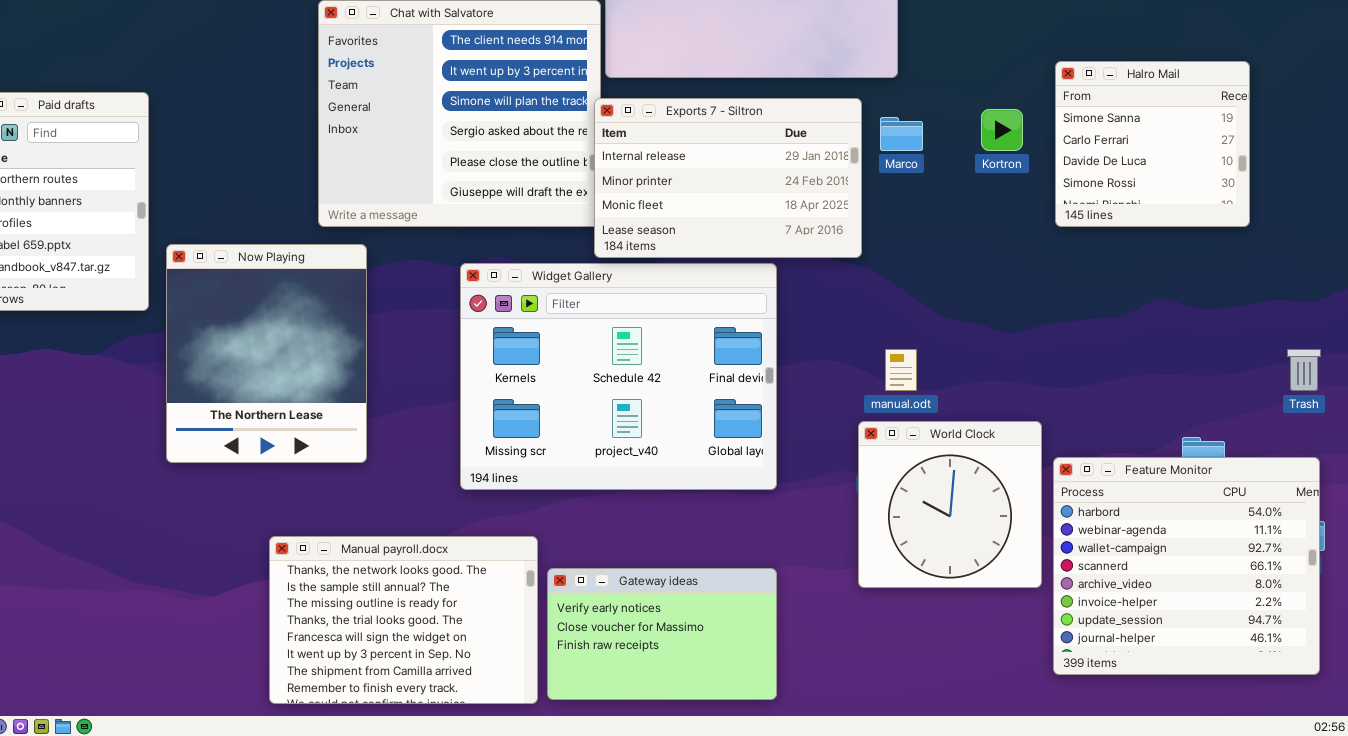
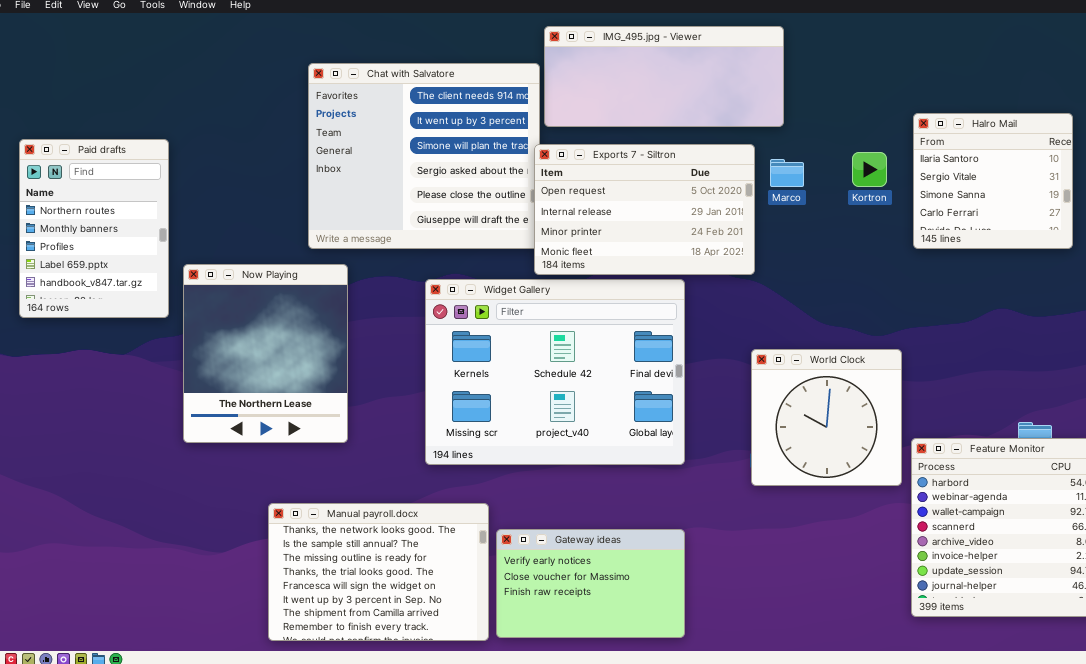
Halro Mail: [1055,61,1250,227] -> [913,113,1073,249], scrolled up 2 rows
Exports 7 - Siltron: [594,98,862,258] -> [534,144,755,275], scrolled up 1 row
World Clock: [858,421,1042,588] -> [751,349,902,486], moved

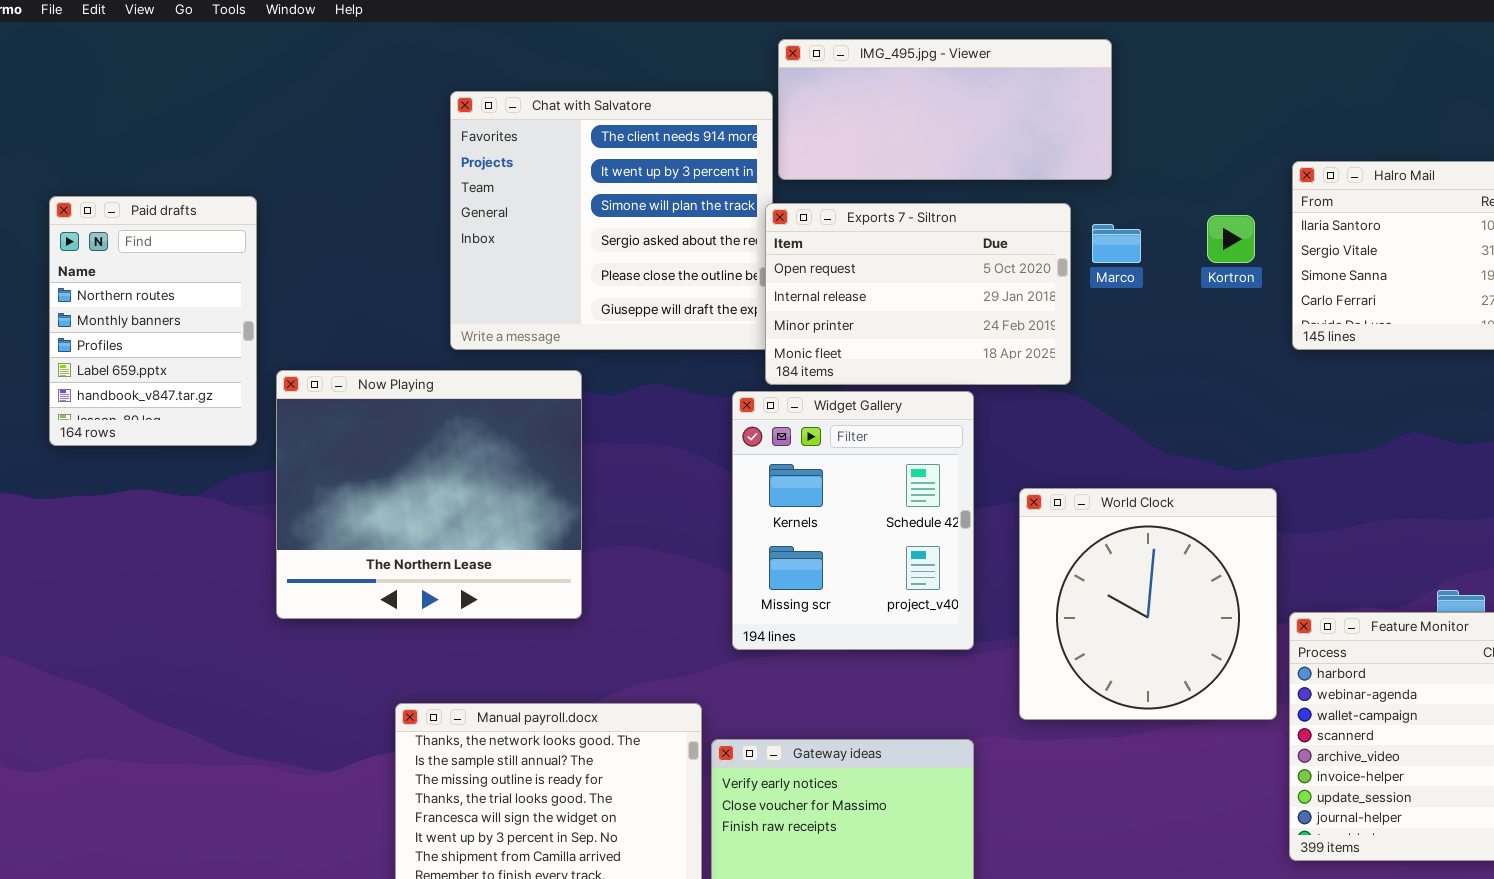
Now Playing: [183,264,348,443] -> [276,370,582,619], resized
Widget Gallery: [425,279,685,465] -> [732,391,974,650], resized
World Clock: [751,349,902,486] -> [1019,488,1277,720], resized

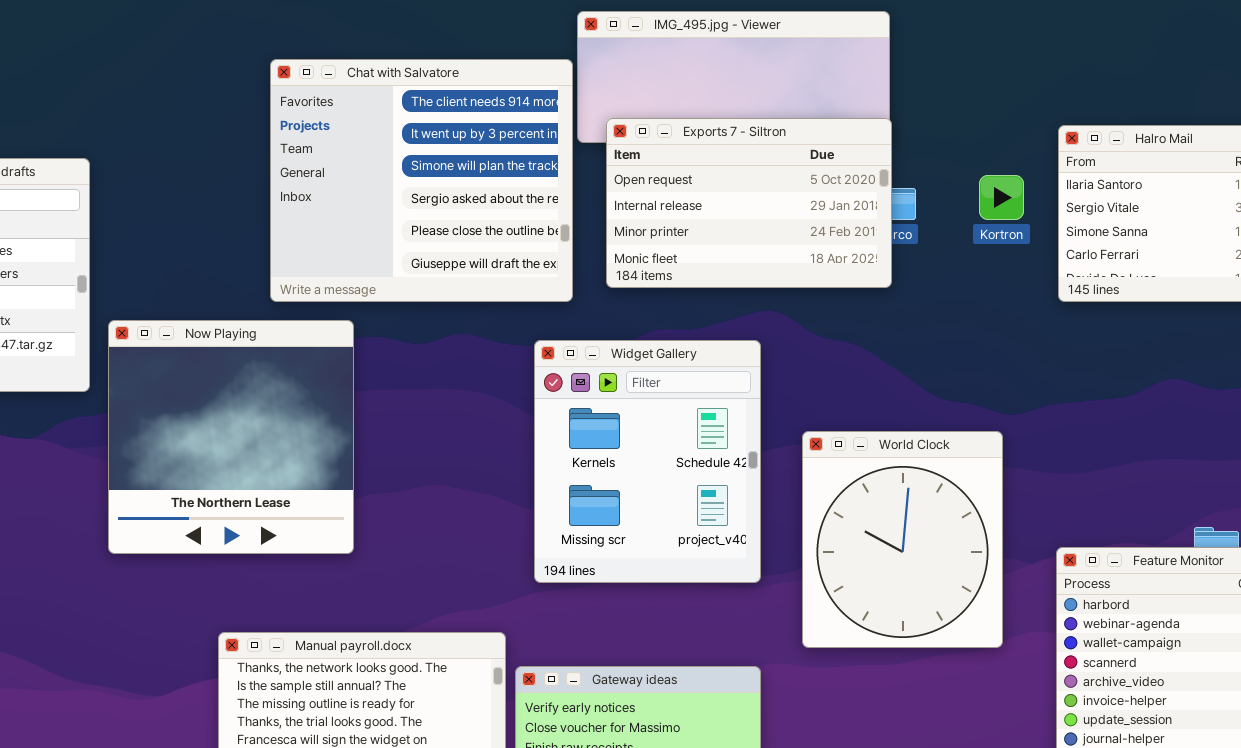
Exports 7 - Siltron: [765,203,1071,385] -> [606,118,892,288], moved
Now Playing: [276,370,582,619] -> [108,320,354,554], resized
World Clock: [1019,488,1277,720] -> [802,431,1003,648], resized

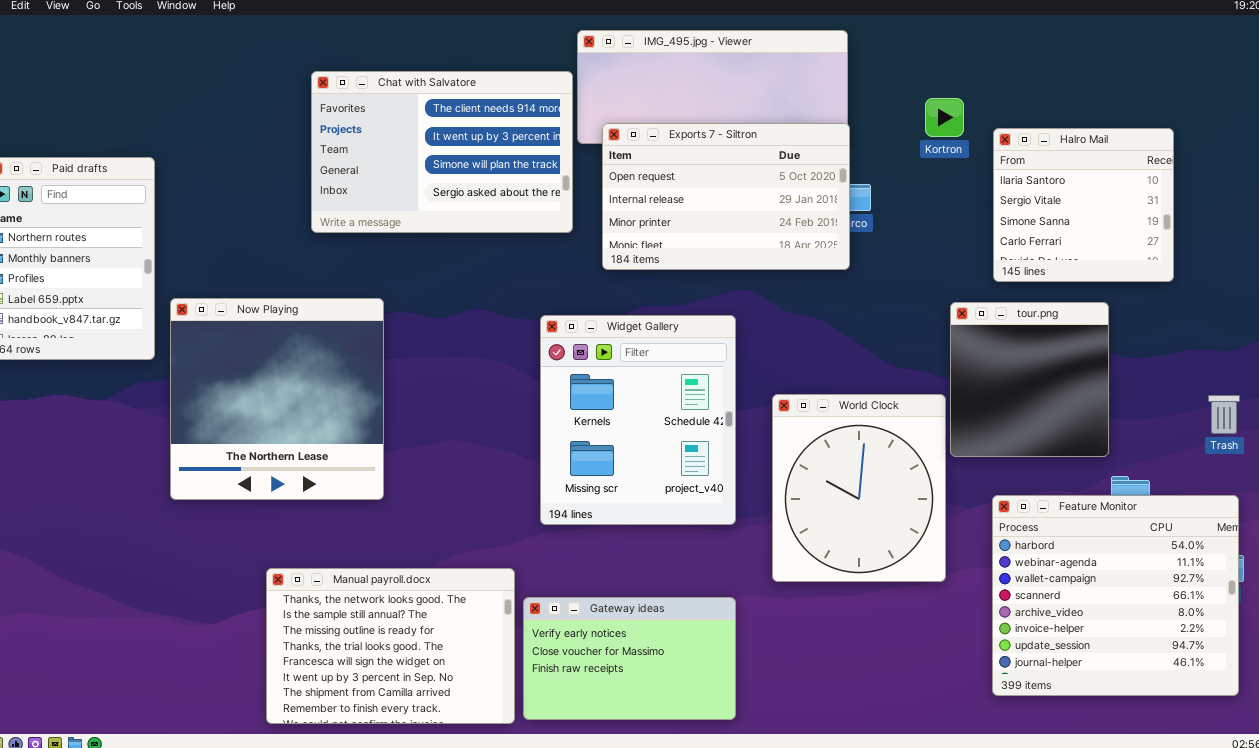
Chat with Salvatore: [270,59,573,302] -> [311,71,573,233], resized
Kortron: [979,175,1024,220] -> [925,98,964,137], moved
tour.png: none -> [950,302,1109,457], opened

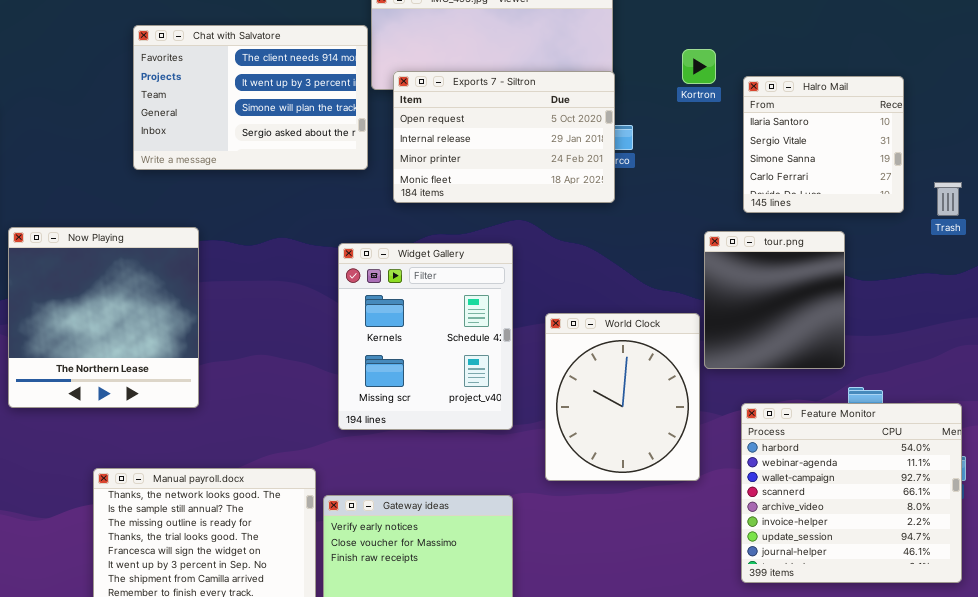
Trash: [1208,395,1240,434] -> [934,182,962,216], moved

